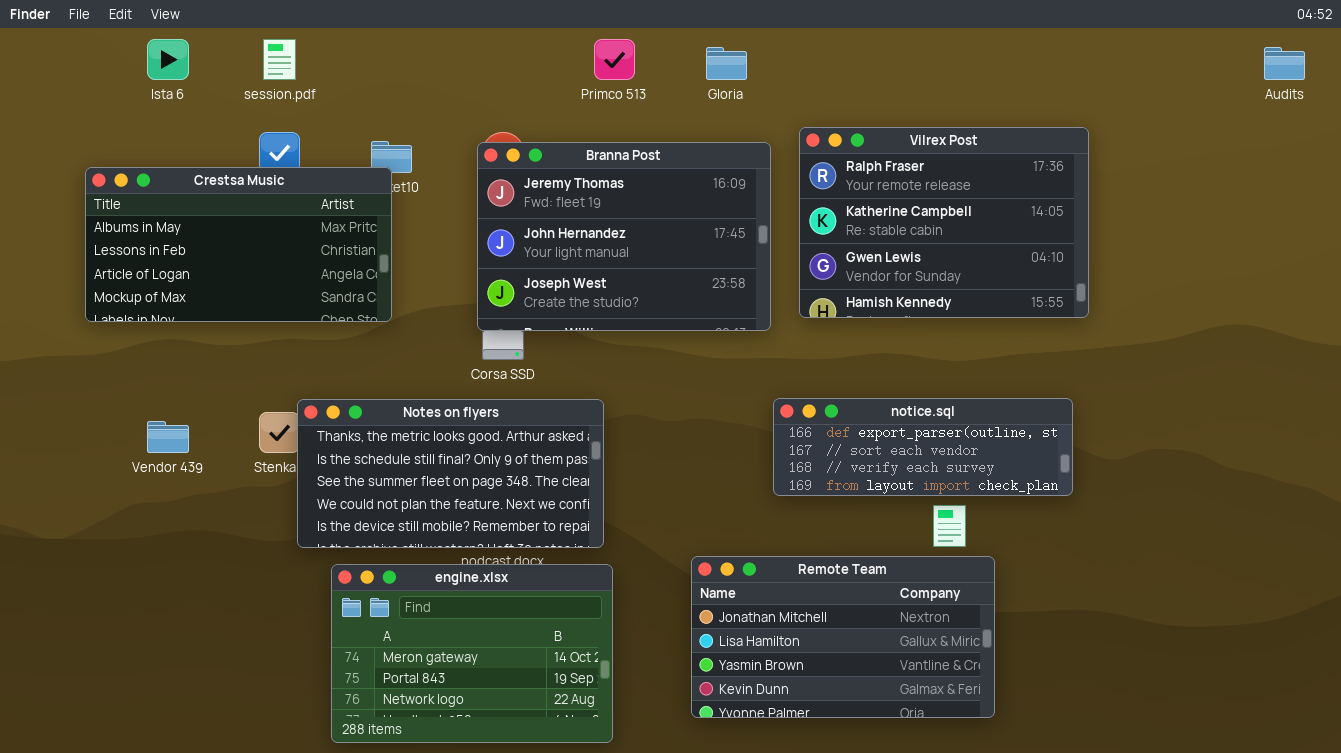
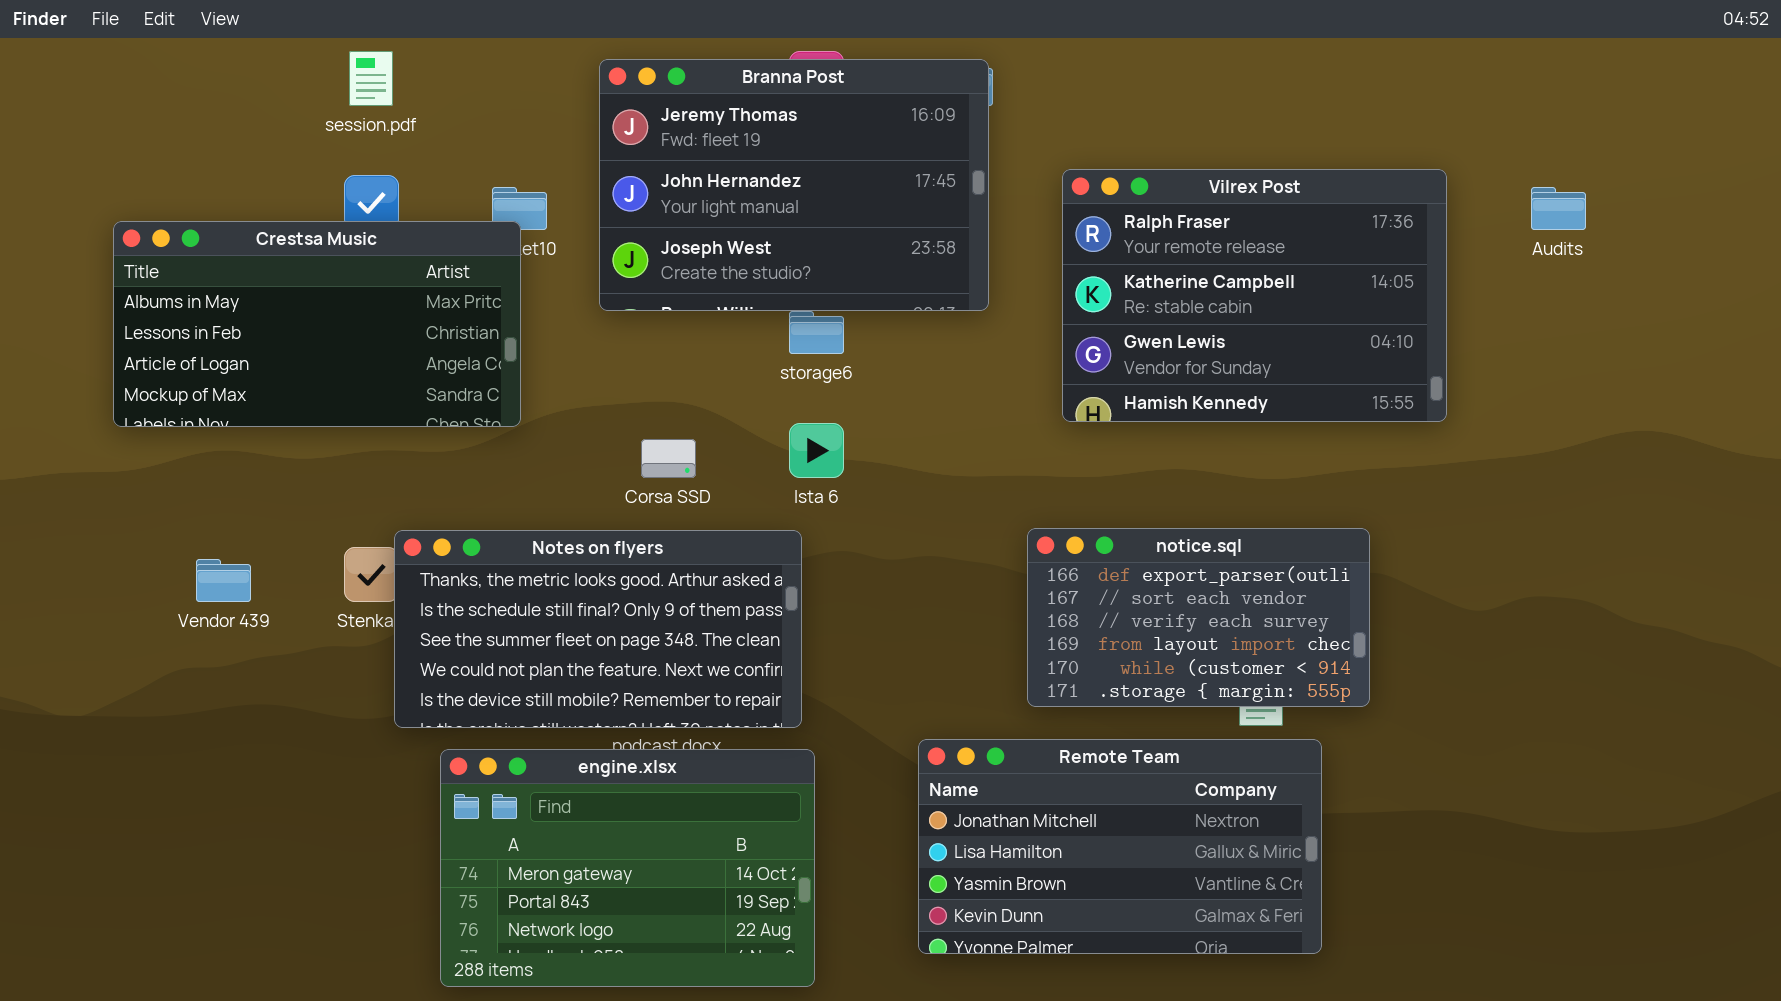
Ista 6: [147,39,189,80] -> [789,423,844,478], moved
Audits: [1264,47,1305,80] -> [1531,187,1586,230], moved
Branna Post: [477,142,771,331] -> [599,59,989,311], moved
notice.sql: [773,398,1073,496] -> [1027,528,1370,707], resized

